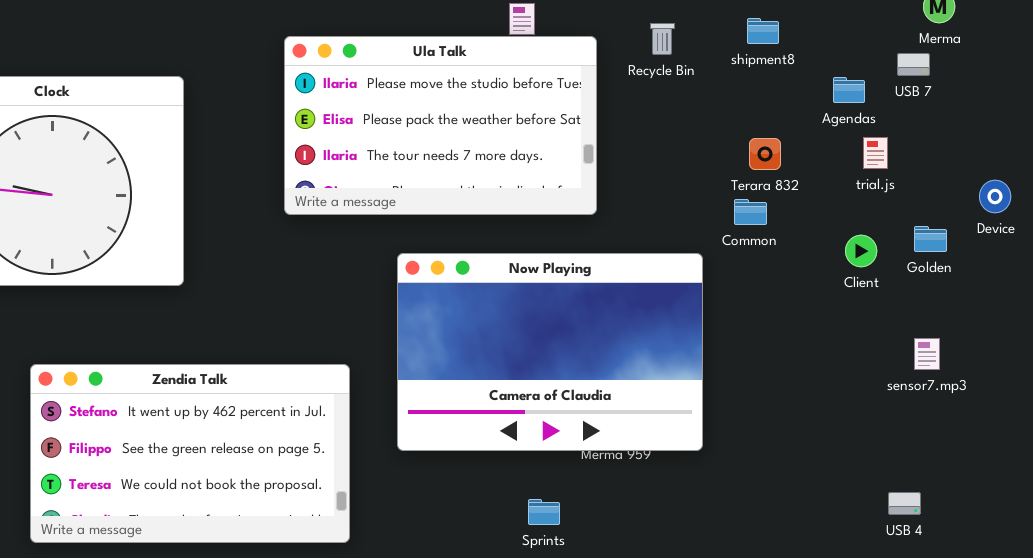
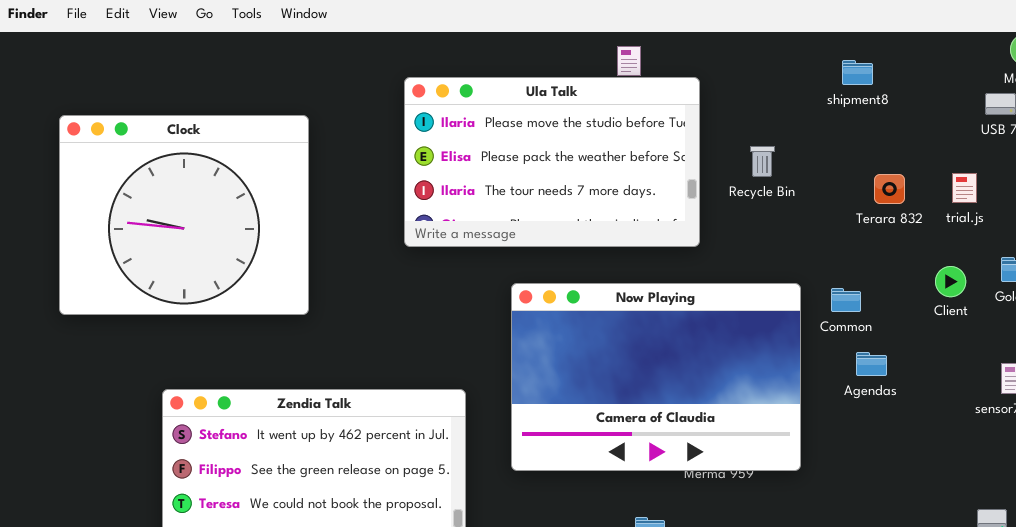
Recycle Bin: [650,23,675,55] -> [750,146,775,177], moved
Agendas: [833,77,865,103] -> [856,352,887,376], moved
Terara 832: [749,138,781,170] -> [874,174,905,204], moved
Common: [734,199,767,225] -> [831,288,861,312], moved

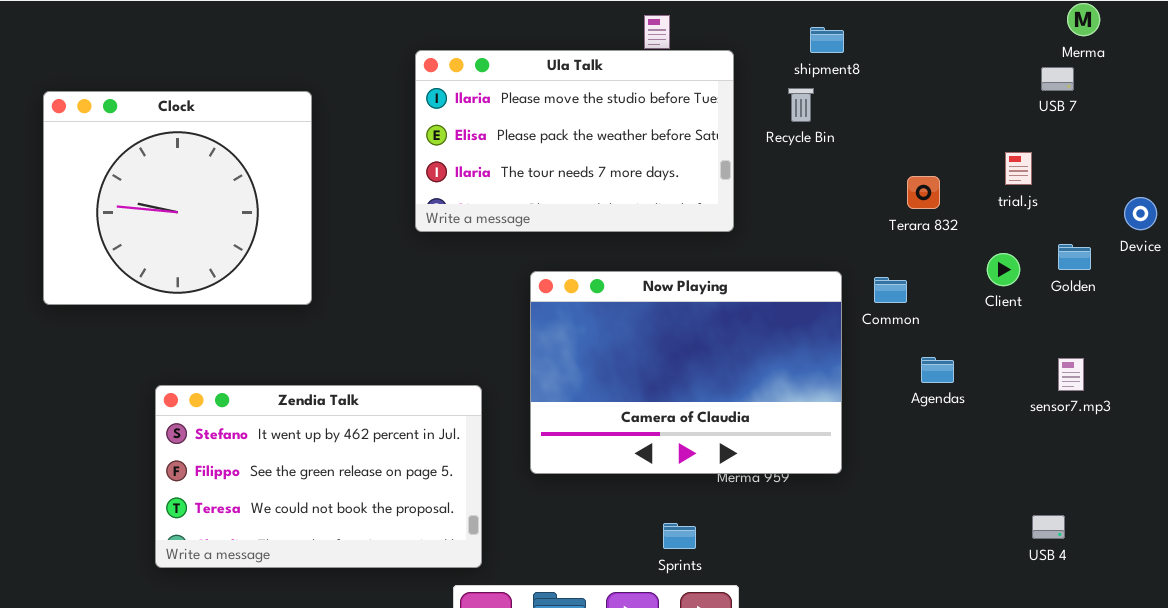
shipment8: [842,60,873,85] -> [810,27,844,53], moved
Recycle Bin: [750,146,775,177] -> [788,88,814,122], moved
Terara 832: [874,174,905,204] -> [907,176,940,209], moved
Agendas: [856,352,887,376] -> [921,357,954,383], moved

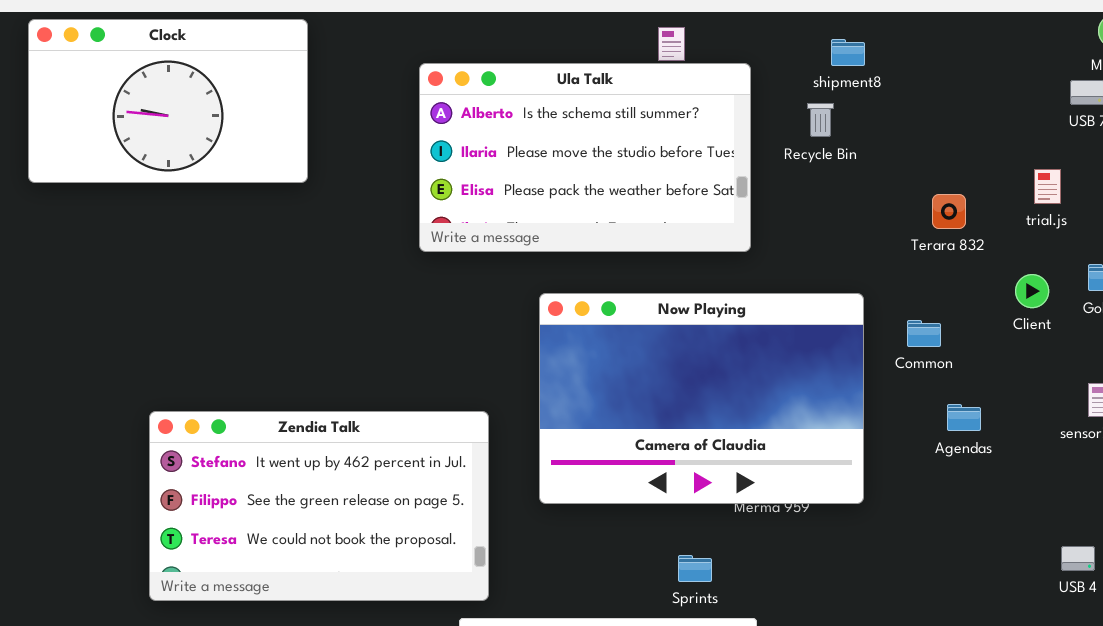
Ula Talk: [415,50,734,232] -> [419,63,751,252], scrolled up 1 row
Clock: [43,91,312,305] -> [28,19,308,183], moved, resized
Common: [874,277,907,303] -> [907,320,941,347], moved
Agendas: [921,357,954,383] -> [947,404,981,431], moved

